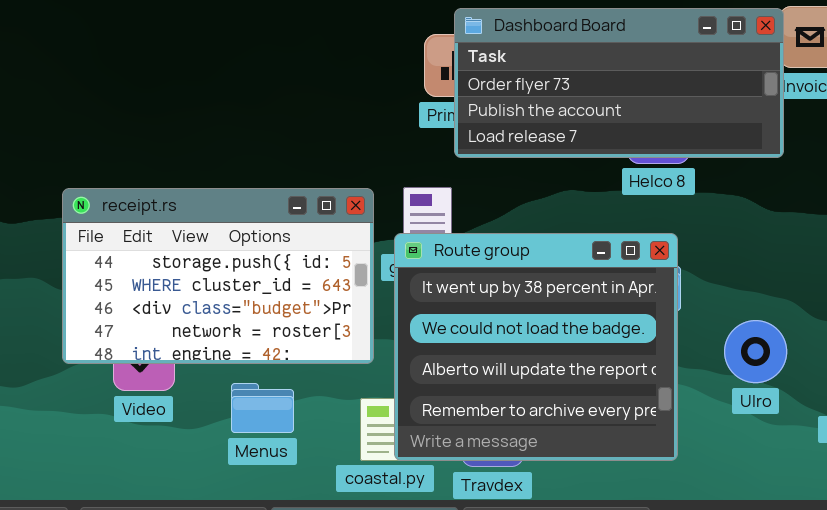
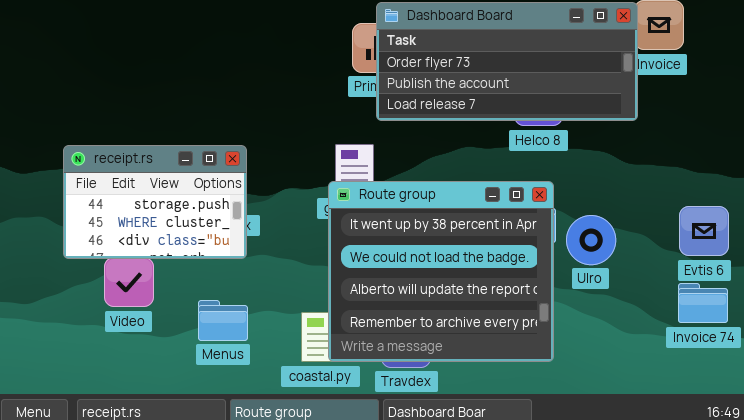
receipt.rs: [62,188,374,364] -> [63,145,247,259], resized
Ulro: [724,320,787,383] -> [566,215,616,265], moved

